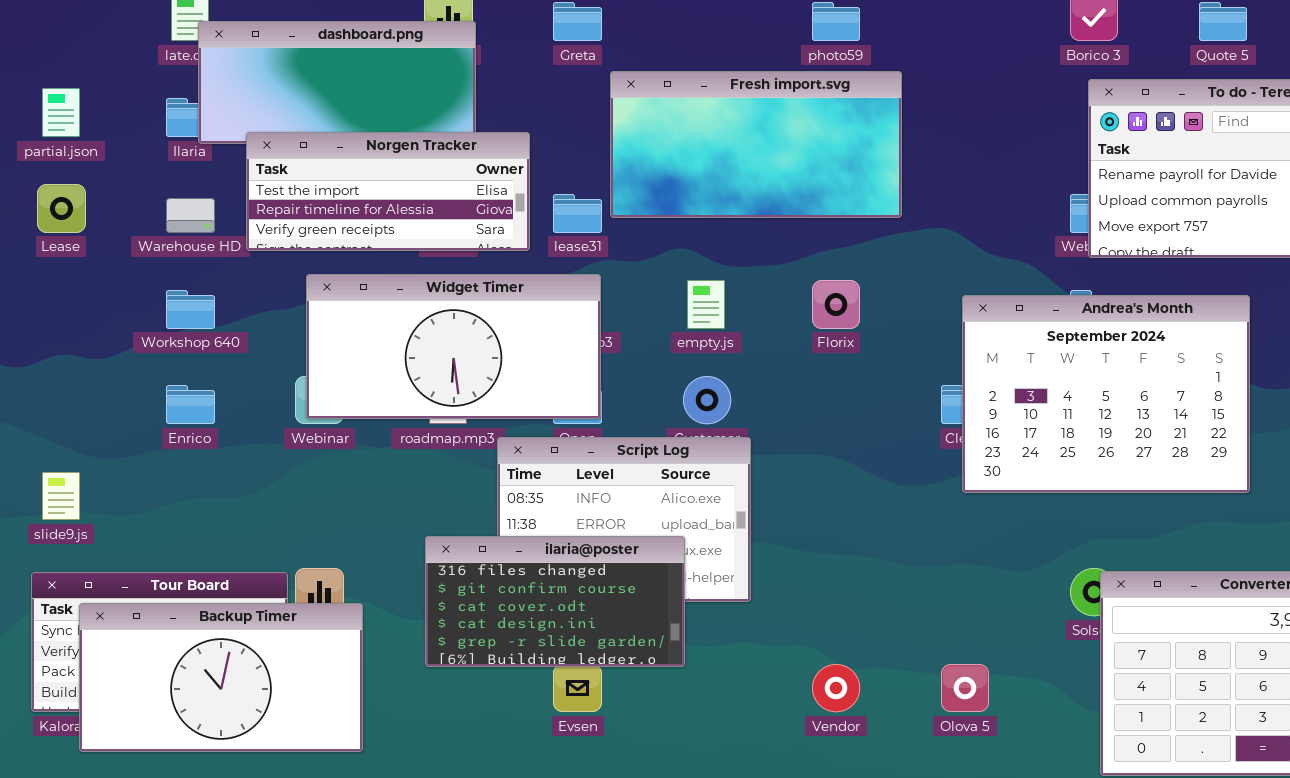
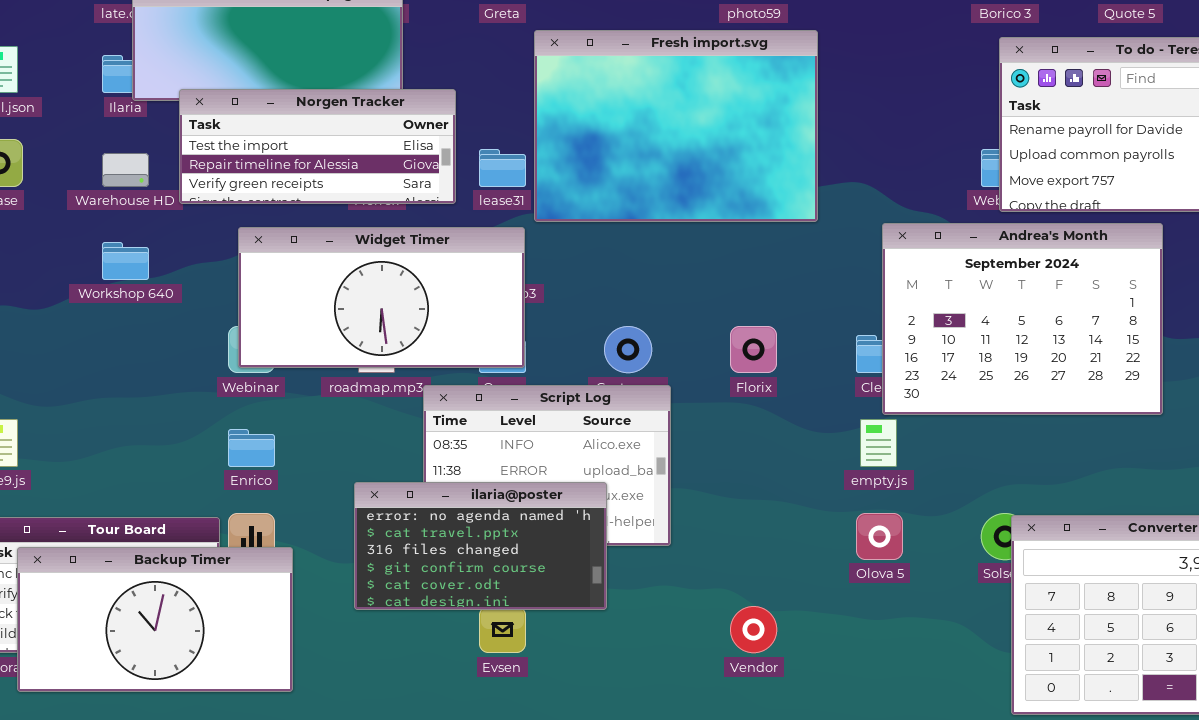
Fresh import.svg: [610,71,902,218] -> [534,30,818,222], resized
empty.js: [687,280,725,329] -> [860,419,897,467], moved
Florix: [812,280,860,329] -> [730,326,777,373], moved
Andrea's Month: [962,295,1250,493] -> [882,223,1163,415], moved
Enrico: [166,385,215,424] -> [228,429,275,467], moved
ilaria@poster: [425,536,685,667] -> [354,482,607,610], scrolled up 2 rows
Olova 5: [941,664,989,712] -> [856,513,903,560], moved

